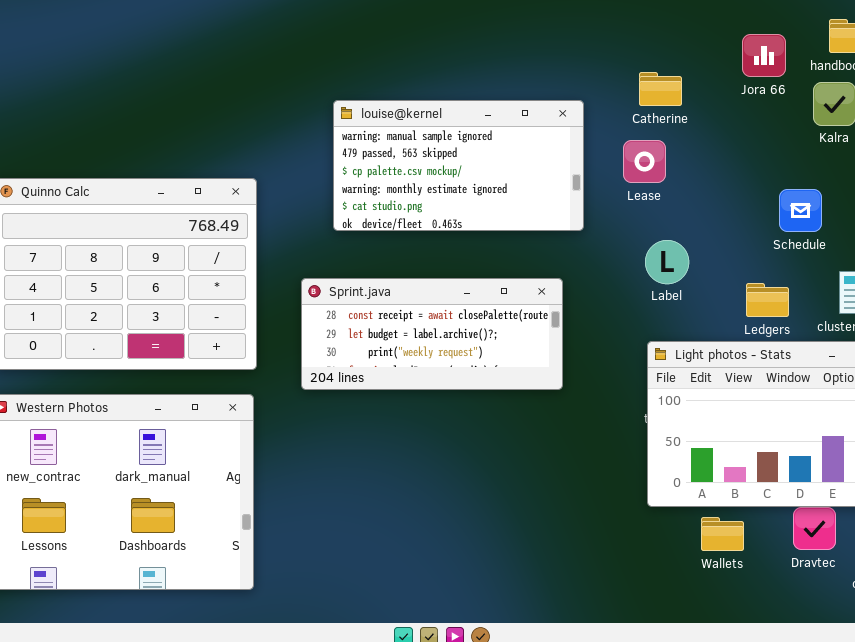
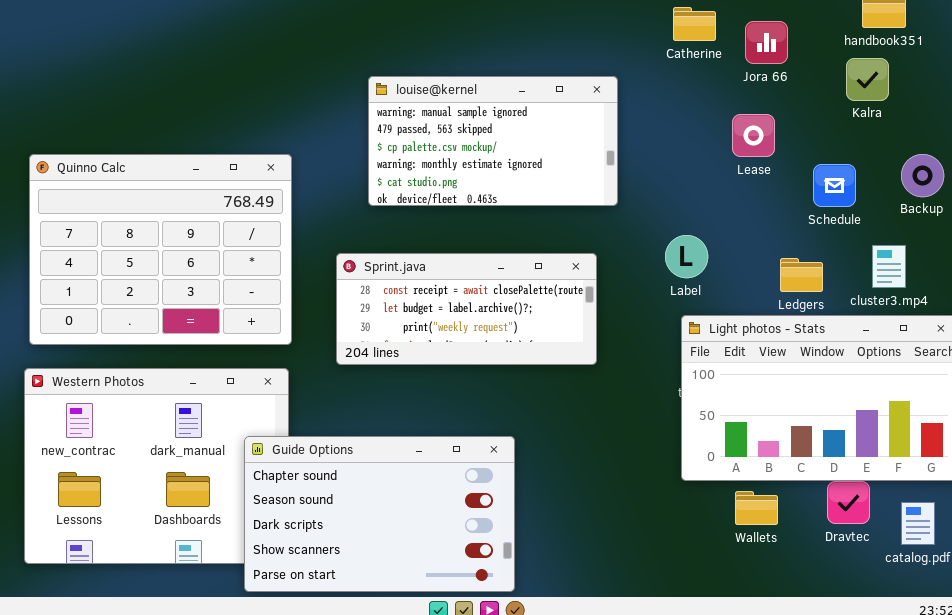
Jora 66: [742,34,786,77] -> [745,21,788,64], moved
Catherine: [639,72,682,106] -> [673,7,716,41], moved
Lease: [623,140,666,183] -> [732,114,775,157], moved
Label: [645,240,689,284] -> [665,235,708,278], moved
Guide Options: none -> [244,436,515,592], opened

